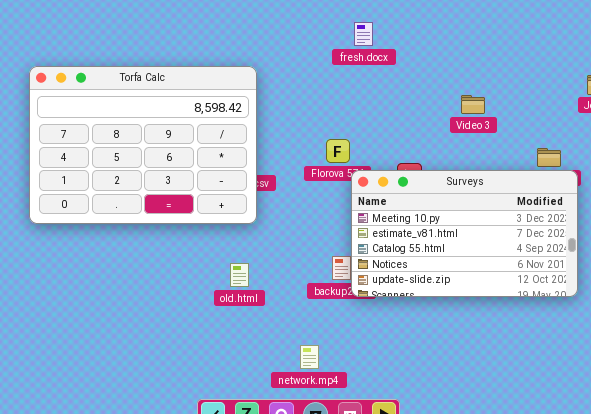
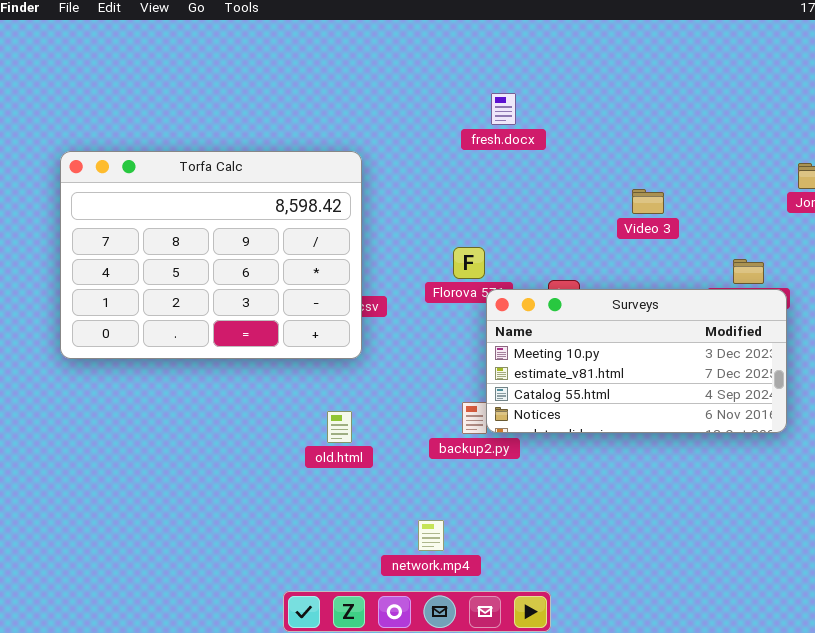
Surveys: [351,170,578,297] -> [486,289,787,433], resized

